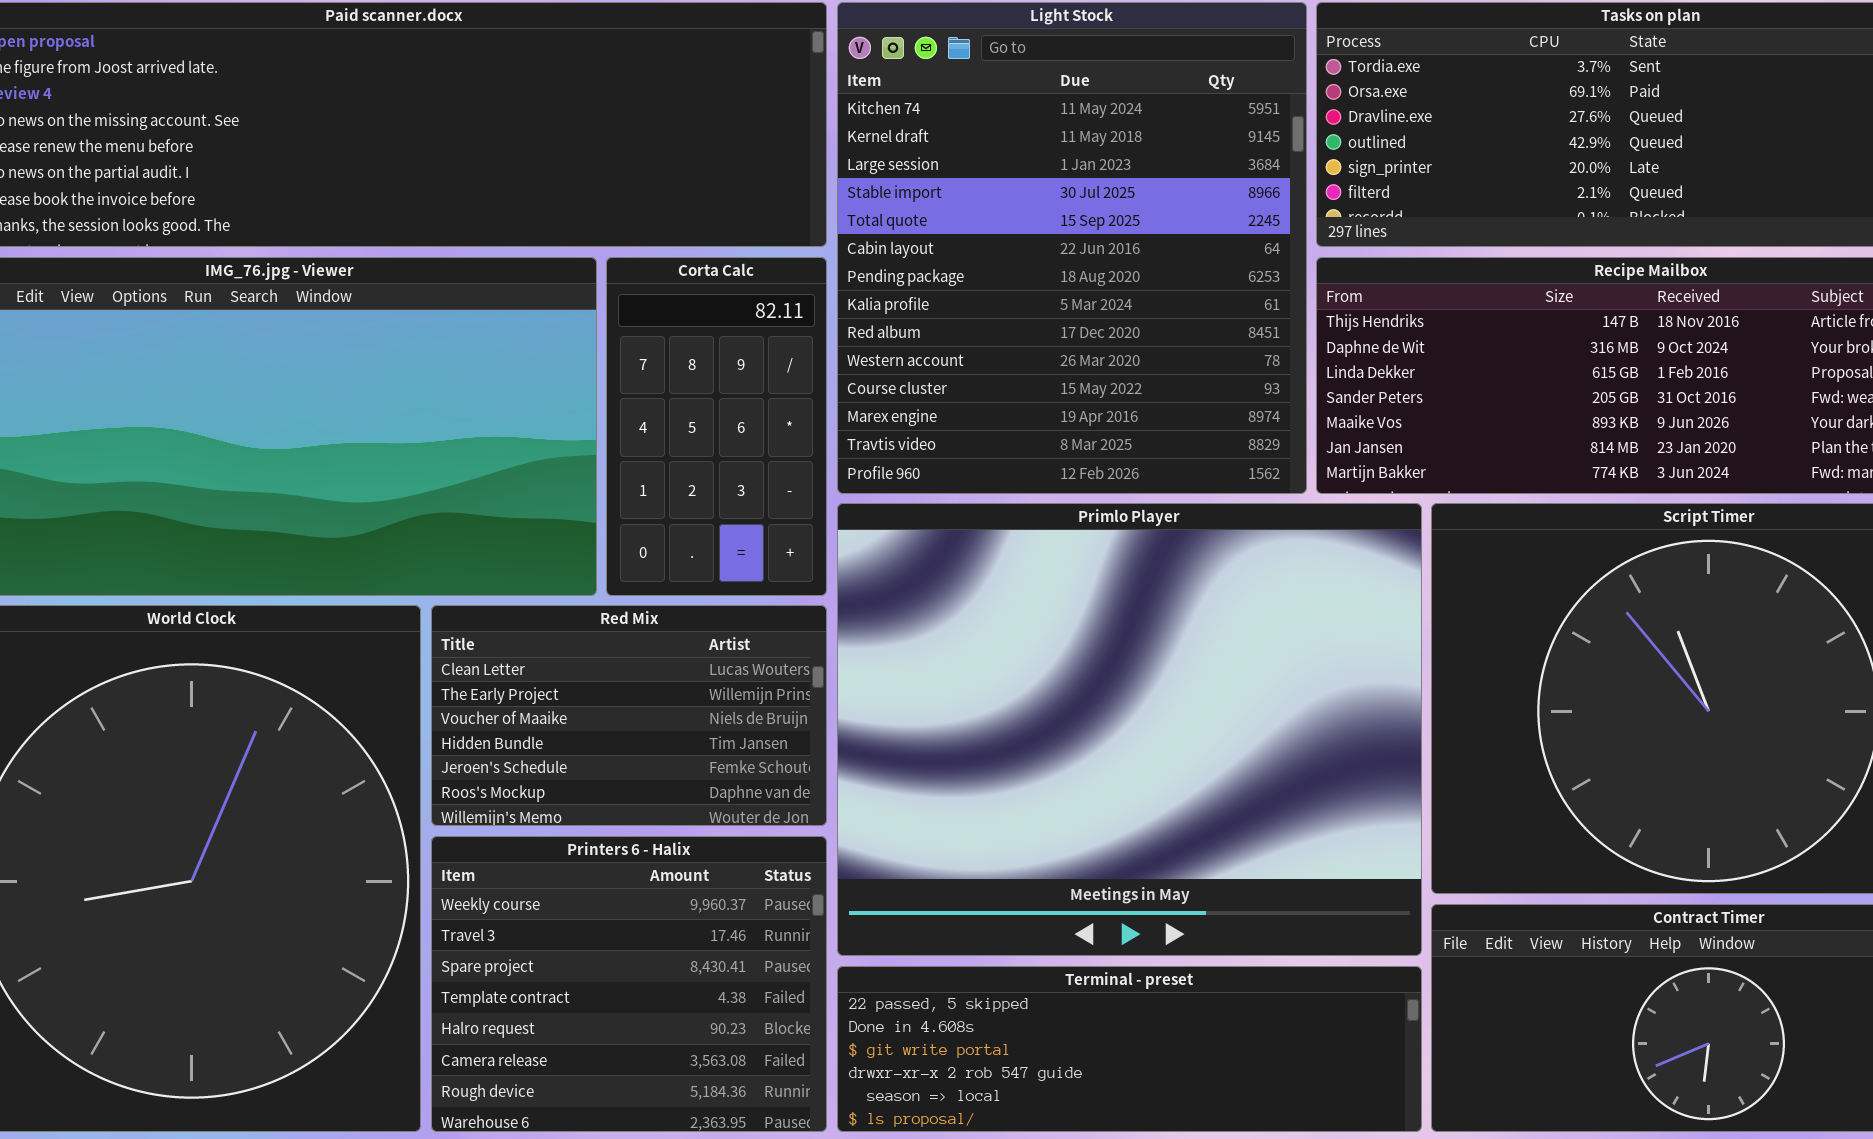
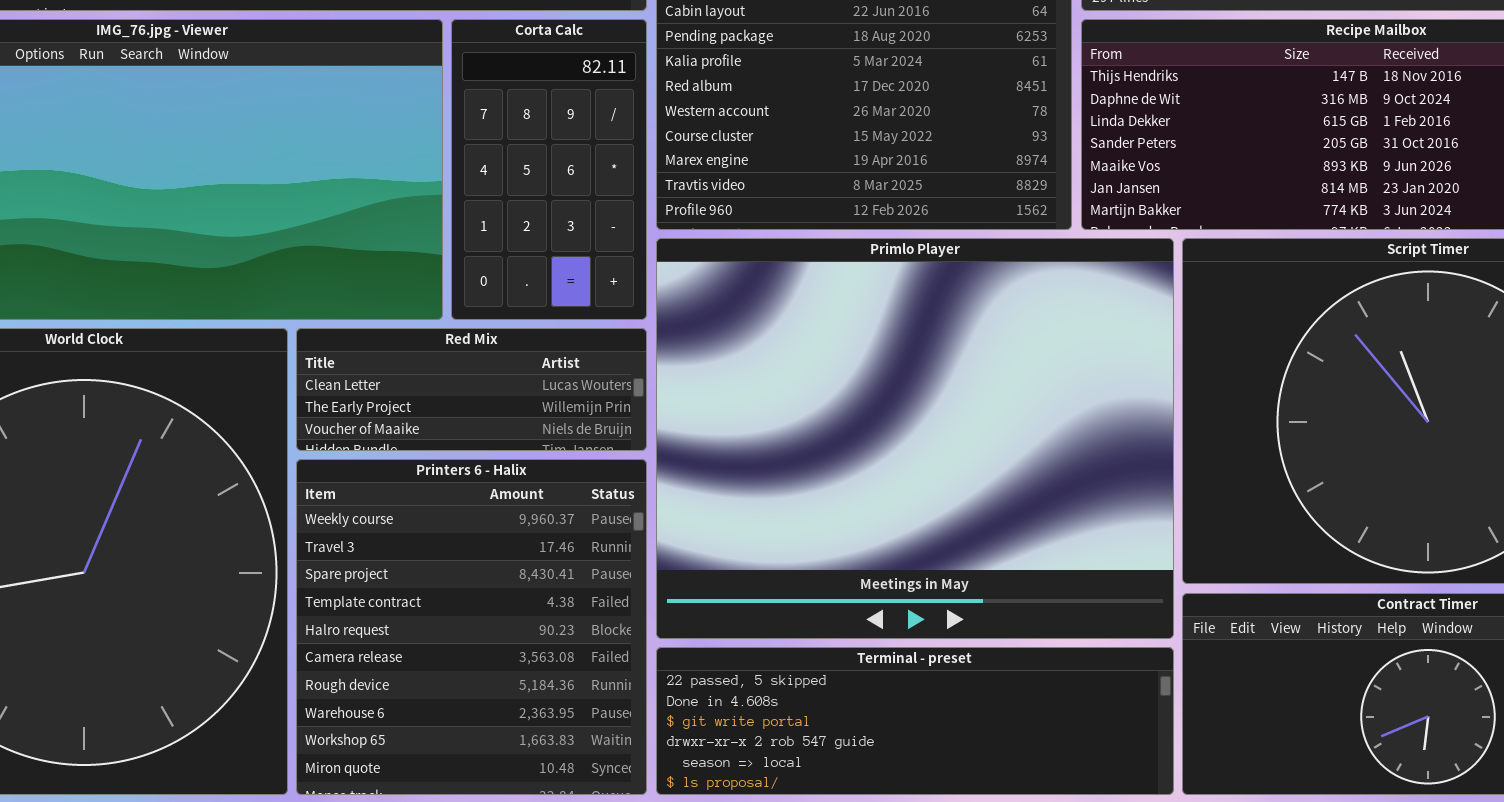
Red Mix: [431,605,827,826] -> [296,328,647,451], resized
Printers 6 - Halix: [431,836,827,1132] -> [296,459,647,795], resized

